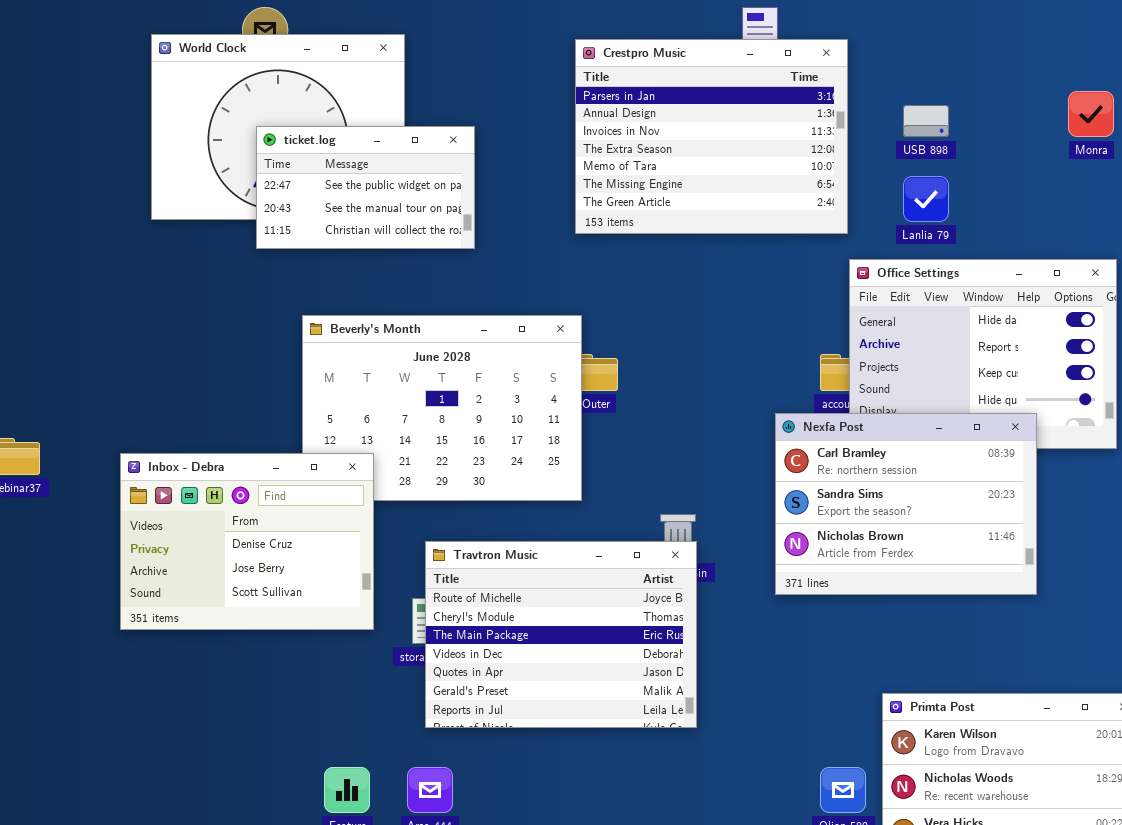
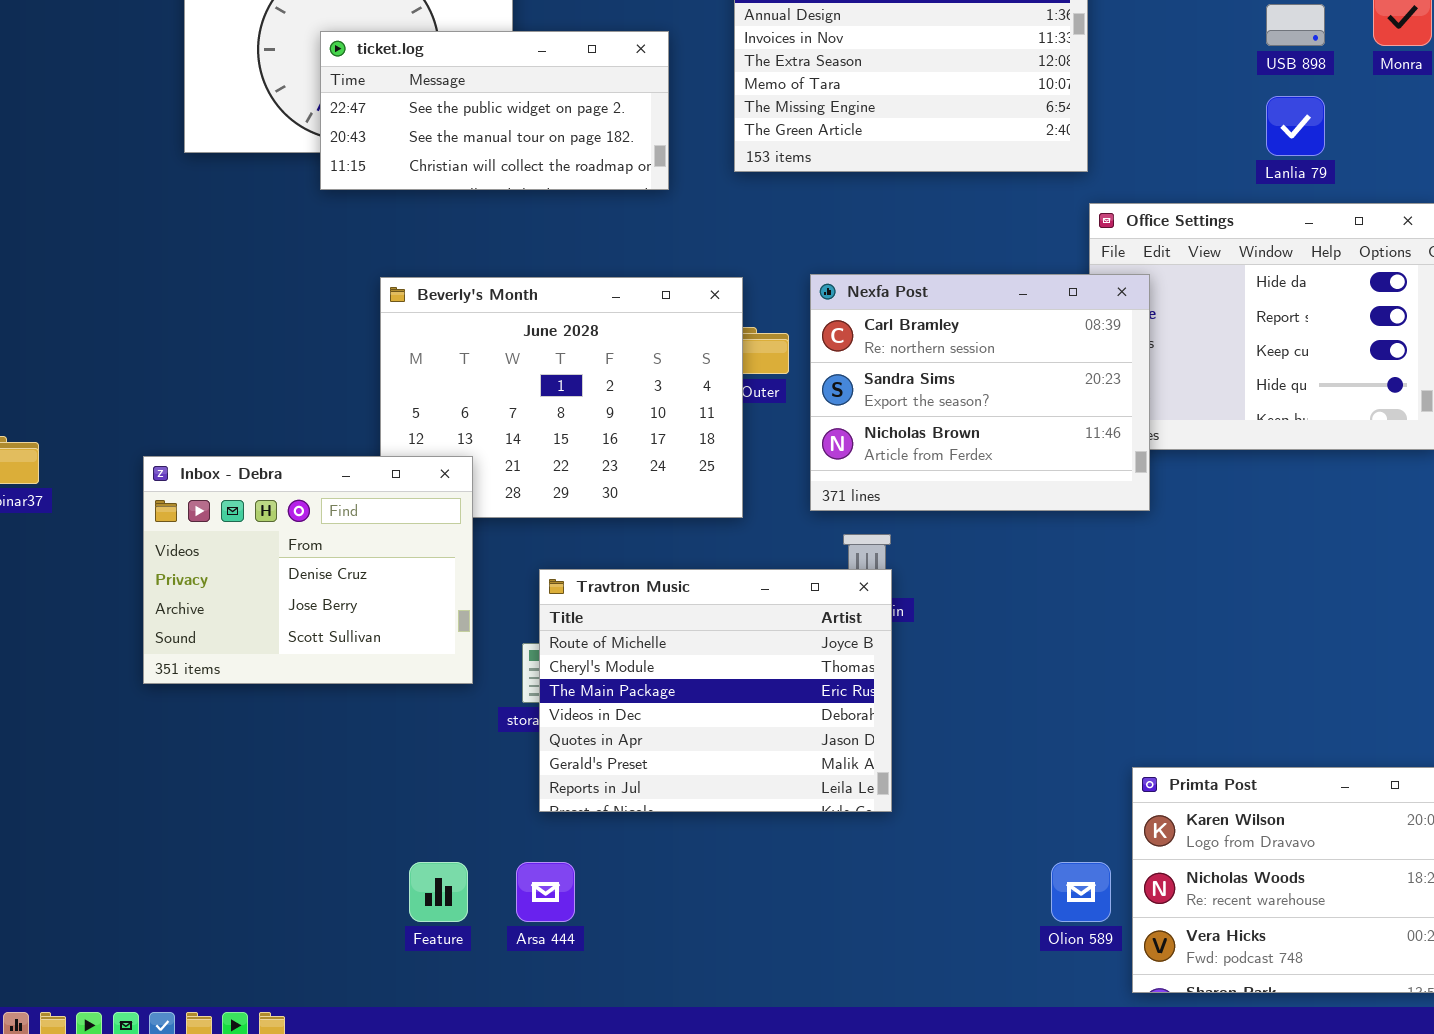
USB 898: [903,105,949,137] -> [1266,4,1325,46], moved
ticket.log: [256,126,475,249] -> [320,31,669,190], resized
Lanlia 79: [903,176,949,222] -> [1266,96,1325,156], moved
Nexfa Post: [775,413,1037,595] -> [810,274,1150,511], moved

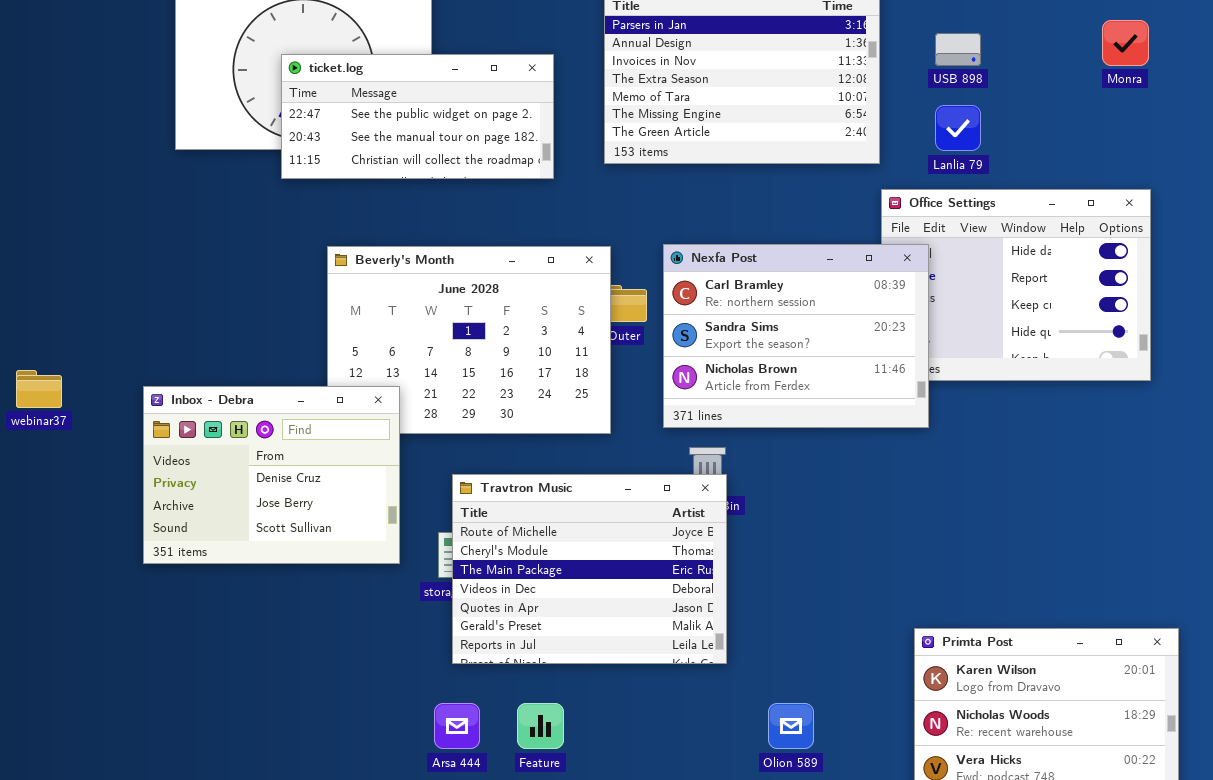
USB 898: [1266,4,1325,46] -> [935,33,981,66], moved
Lanlia 79: [1266,96,1325,156] -> [935,105,981,151], moved
Feature: [409,862,468,922] -> [517,703,564,749], moved
Olion 589: [1051,862,1111,922] -> [768,703,814,749], moved

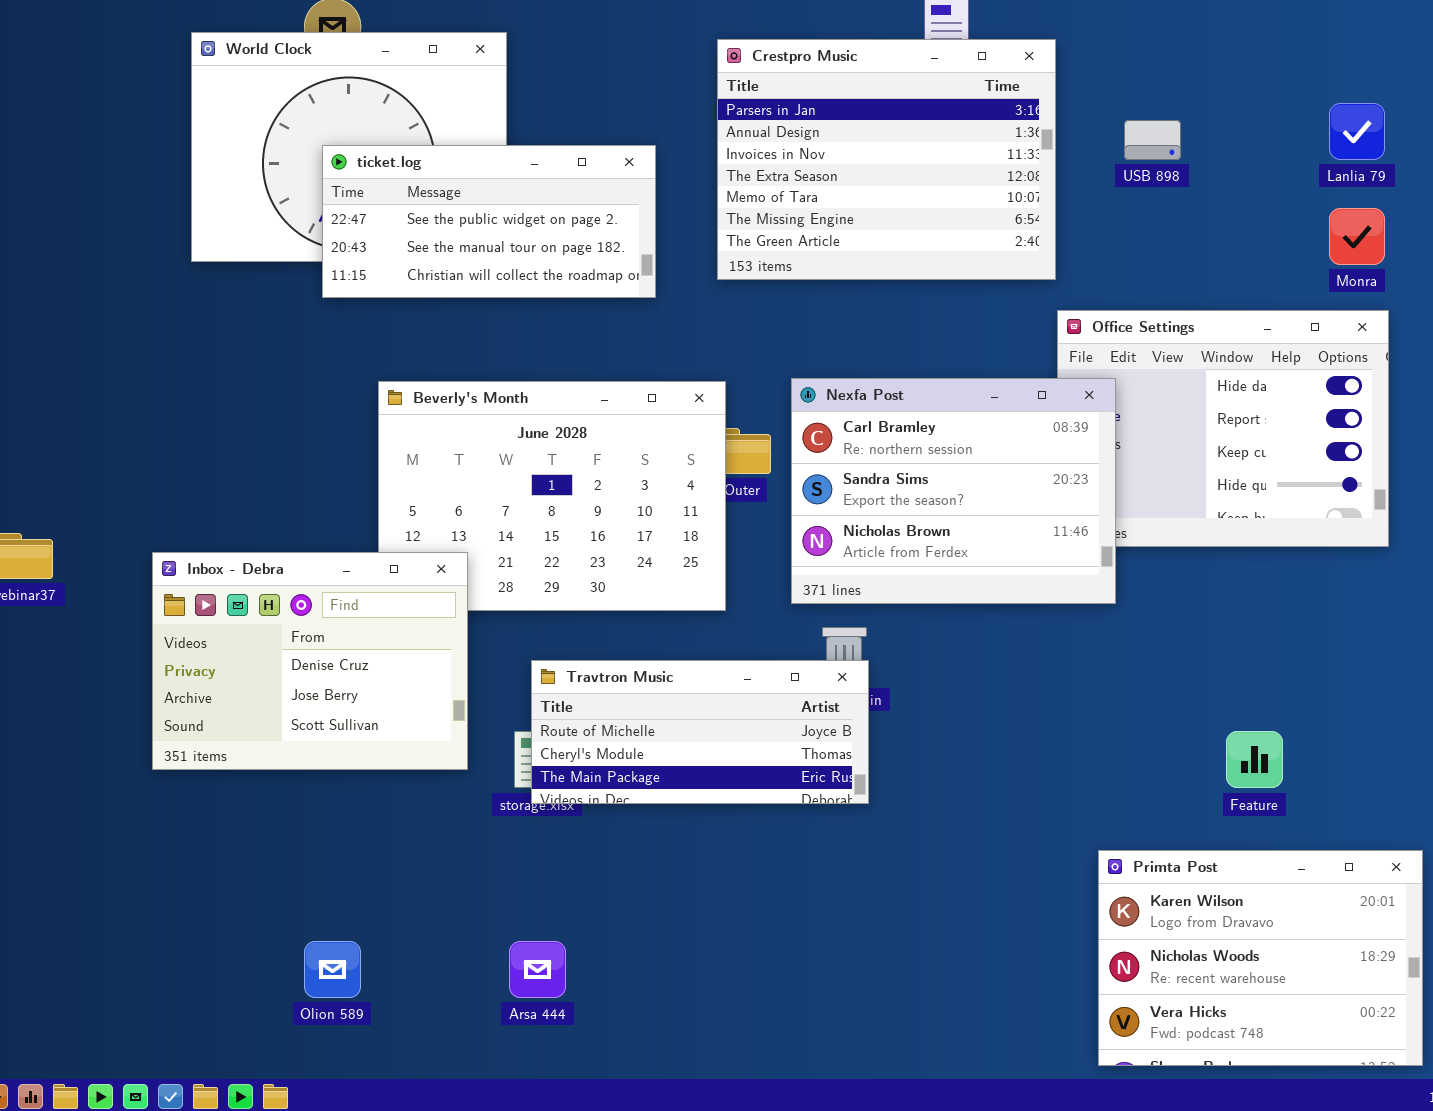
Monra: [1102,20,1149,66] -> [1329,208,1385,265], moved
Lanlia 79: [935,105,981,151] -> [1329,103,1385,160], moved
Travtron Music: [452,474,727,664] -> [531,660,869,804], resized
Feature: [517,703,564,749] -> [1226,731,1283,788], moved
Olion 589: [768,703,814,749] -> [304,941,361,998], moved

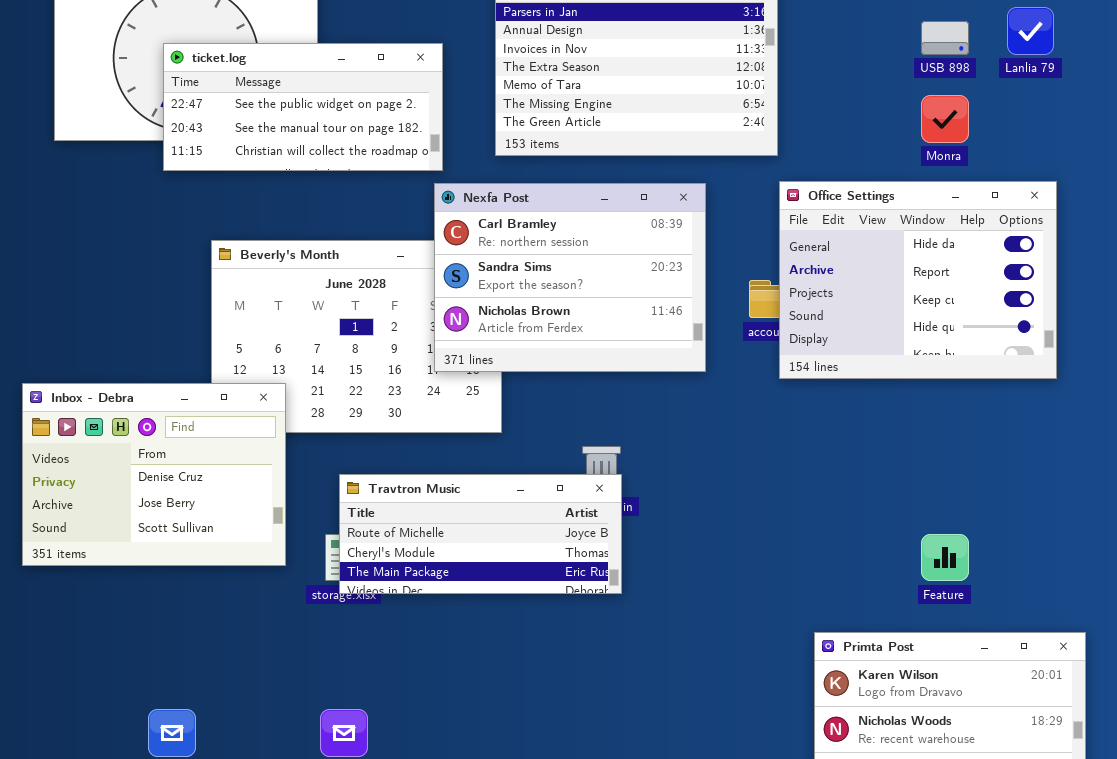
USB 898: [1124,120,1181,160] -> [921,21,969,55], moved
Monra: [1329,208,1385,265] -> [921,95,969,143], moved
Nexfa Post: [791,378,1116,604] -> [434,183,706,372], moved

